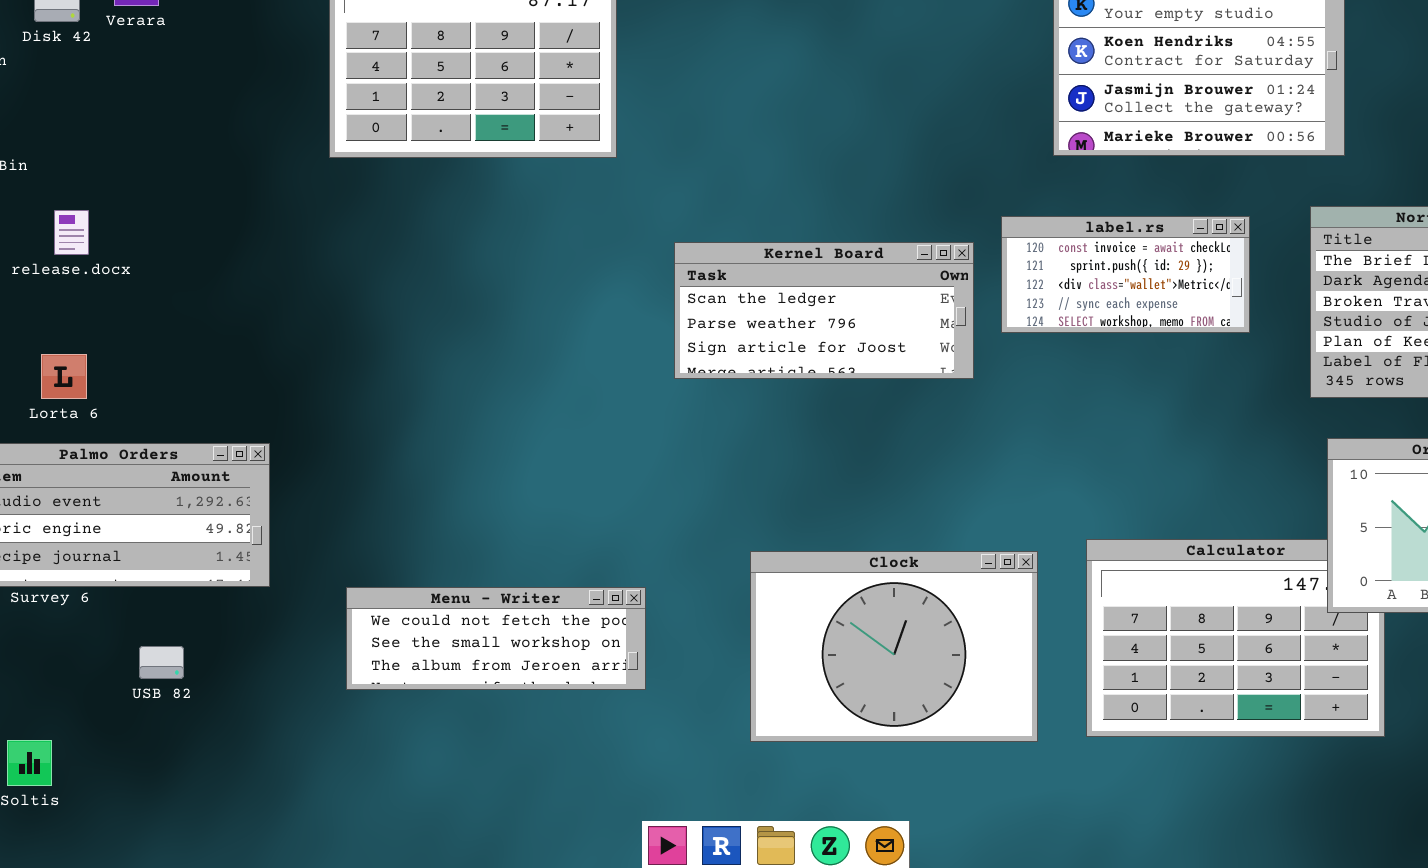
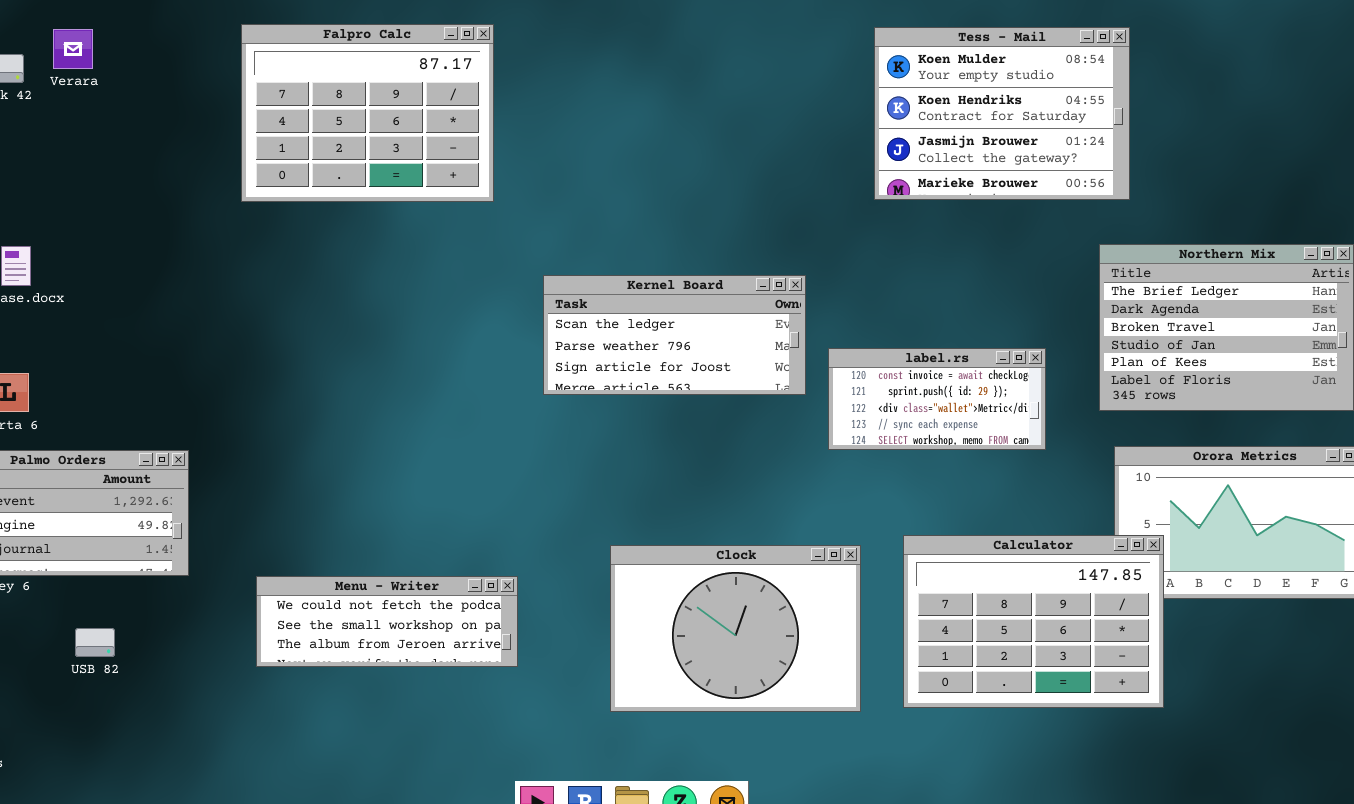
label.rs: [1001,216,1250,333] -> [828,348,1046,450], moved
Calculator: [1086,539,1385,737] -> [903,535,1164,708], raised

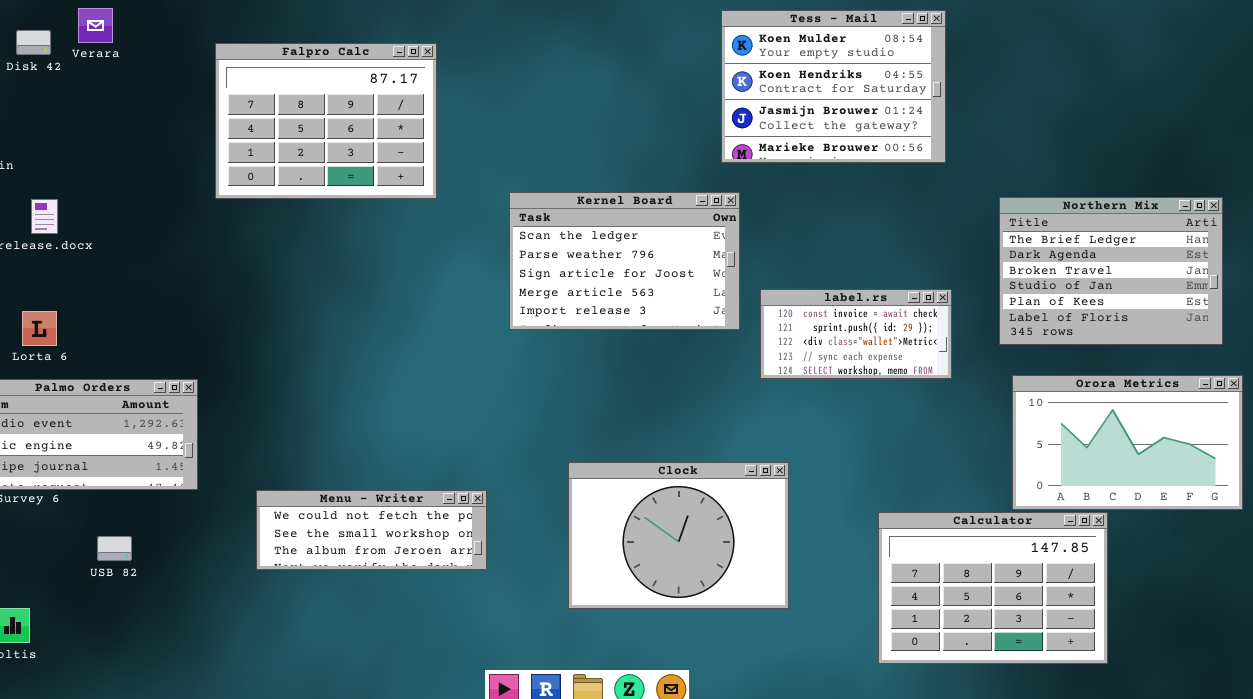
Falpro Calc: [241,24,494,202] -> [215,43,437,199], moved
Tess - Mail: [874,27,1130,200] -> [721,10,946,163], moved
Kernel Board: [543,275,806,395] -> [509,192,740,330], resized
Calculator: [903,535,1164,708] -> [878,512,1108,664], moved

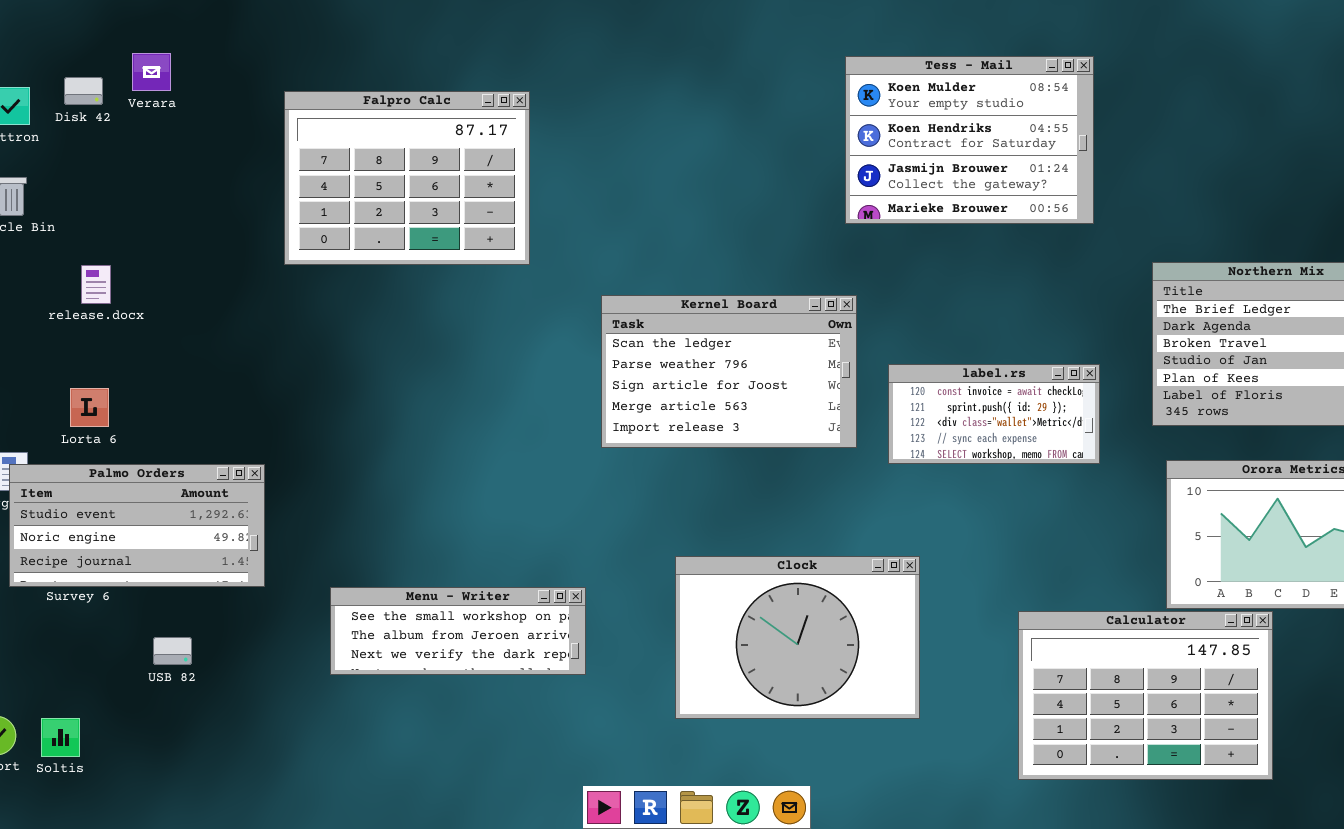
Kernel Board: [509,192,740,330] -> [601,295,857,448], moved
Menu - Writer: [256,490,487,570] -> [330,587,586,675], scrolled down 1 row

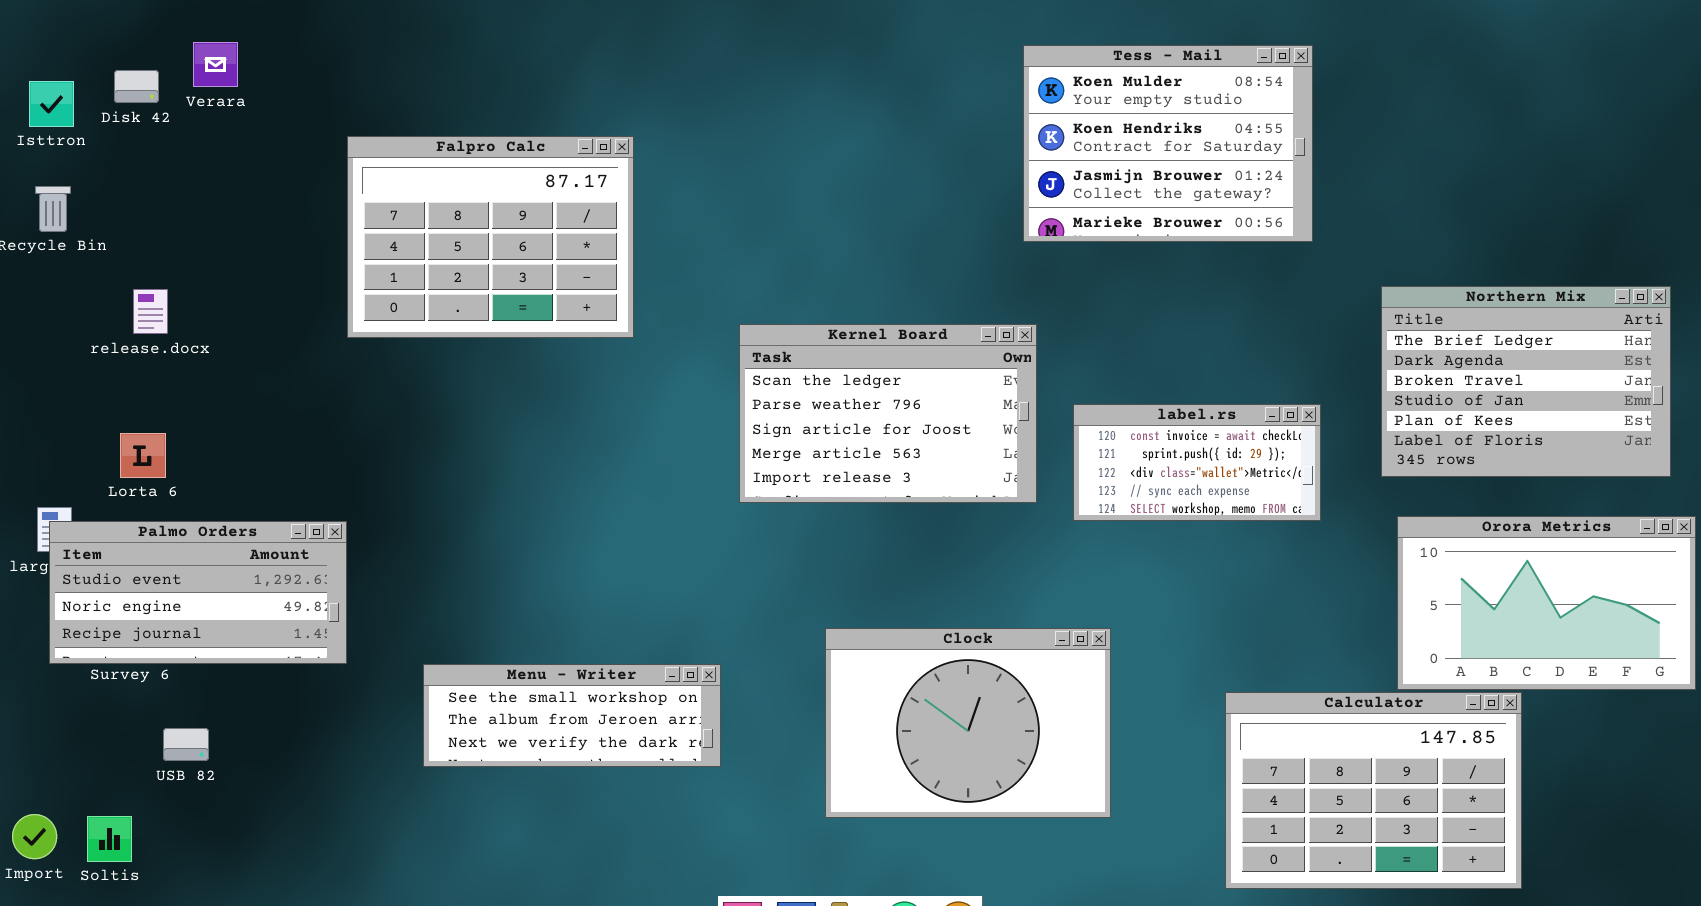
Falpro Calc: [284,91,530,265] -> [347,136,634,338], moved
USB 82: [153,637,192,665] -> [163,728,209,761], moved

